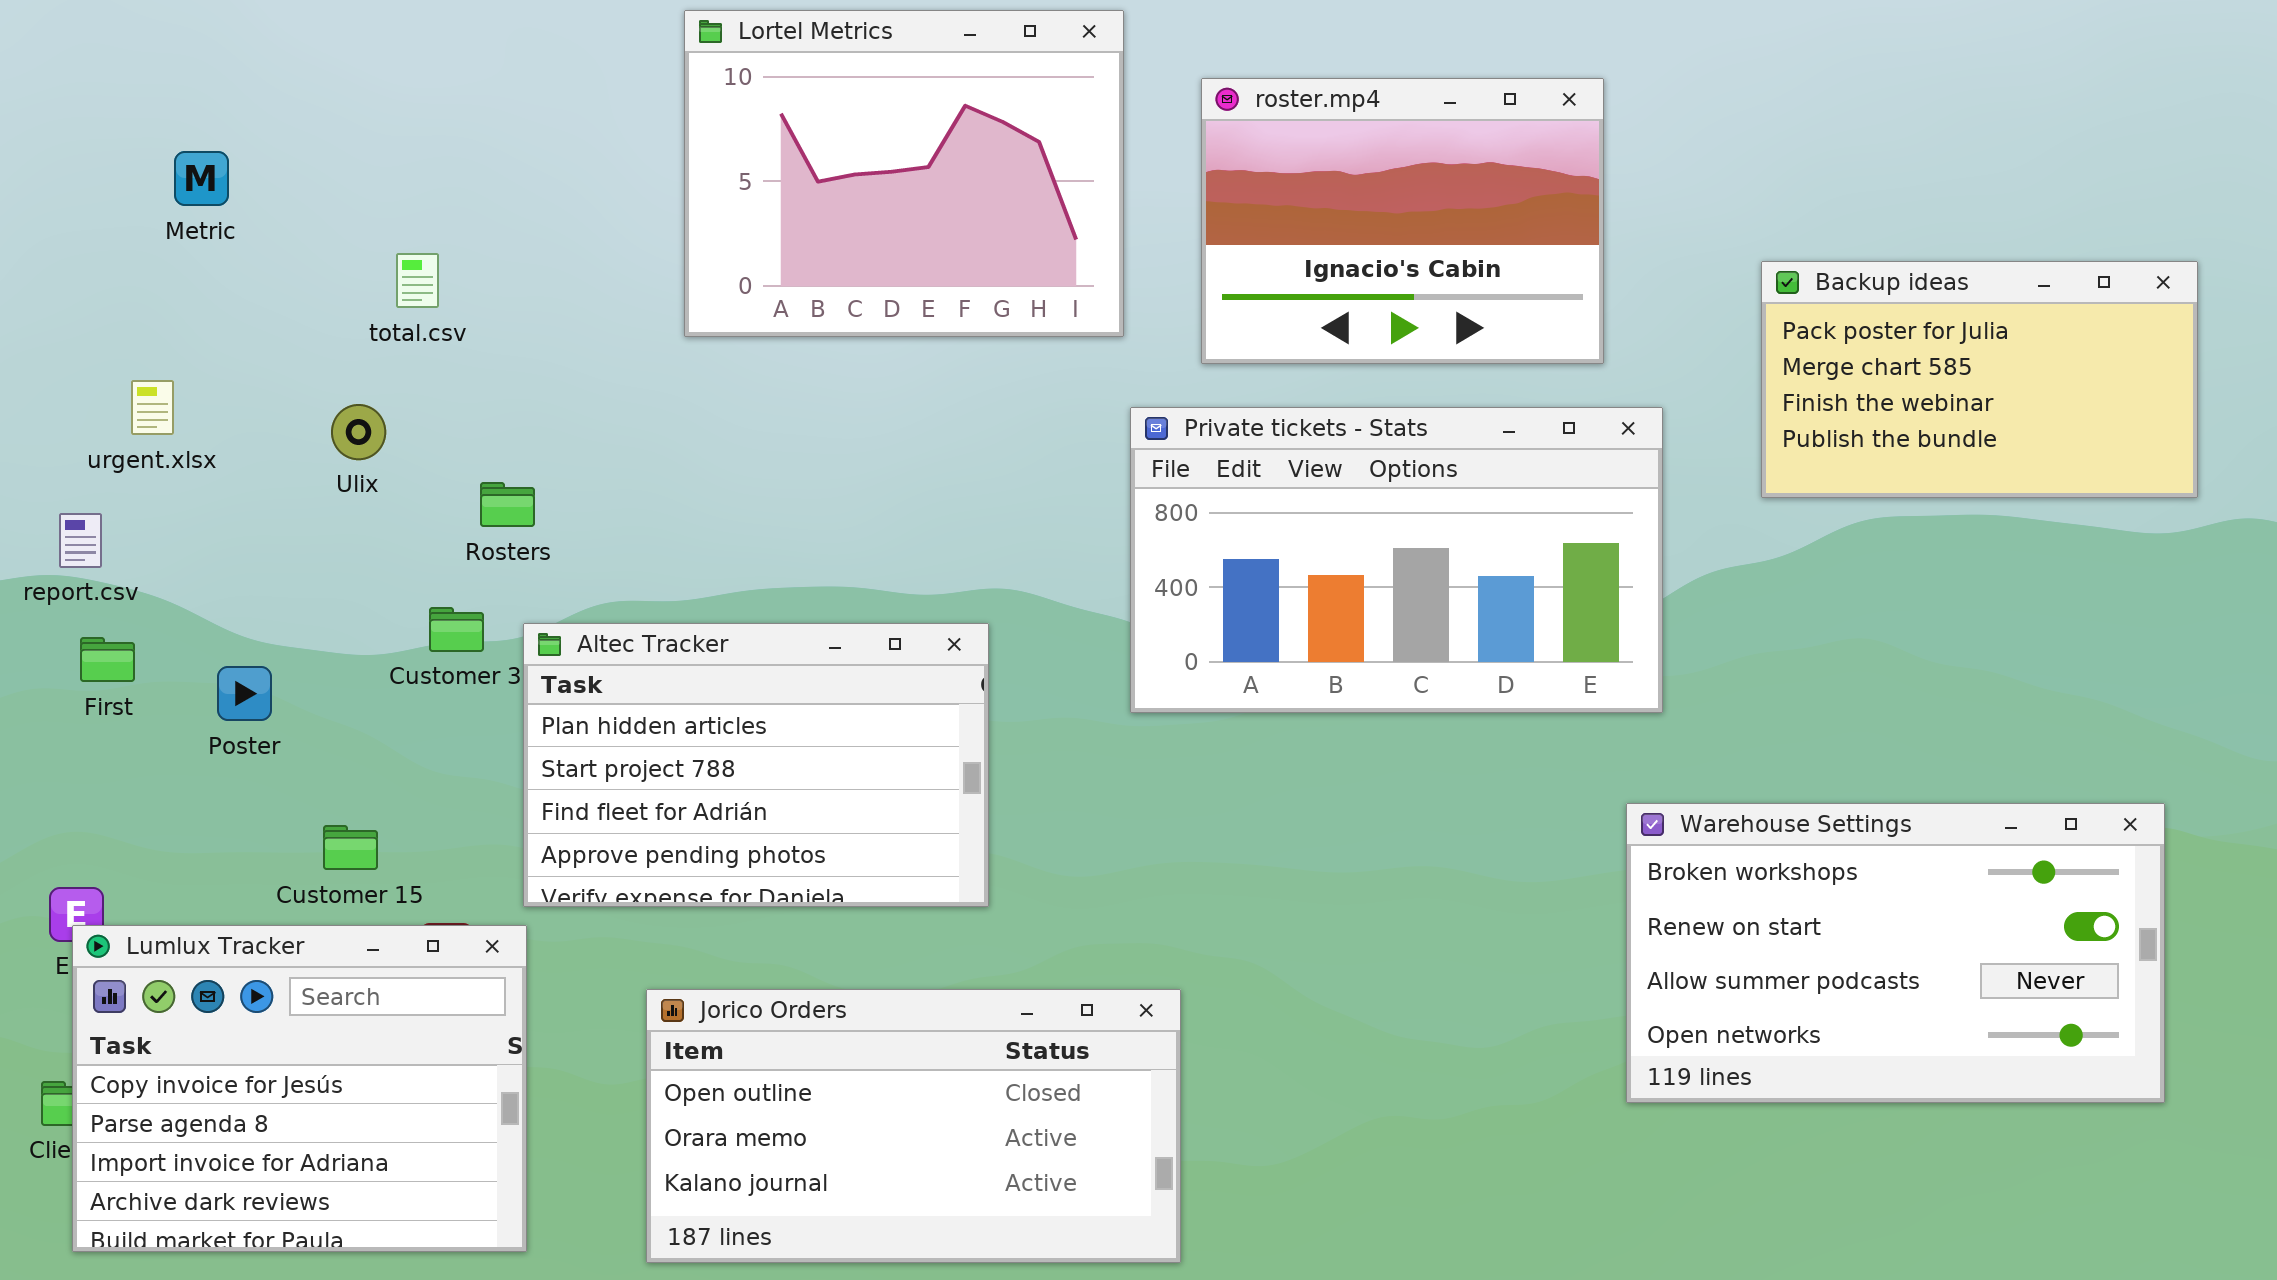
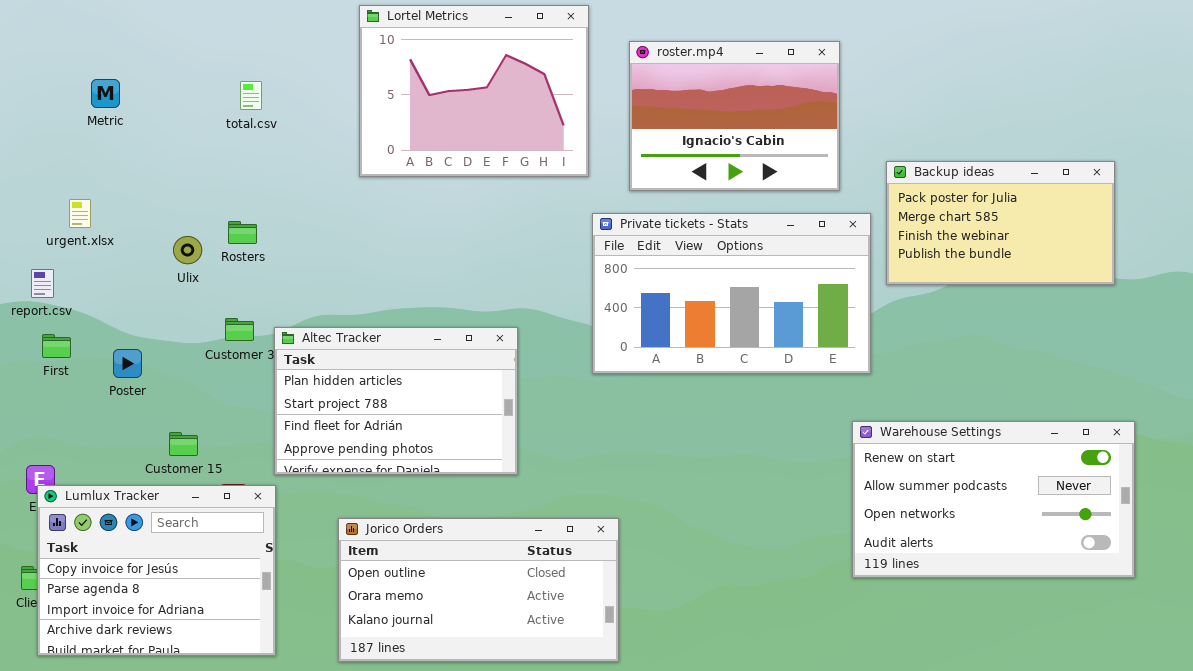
total.csv: [396,253,439,308] -> [240,81,262,110], moved
Backup ideas: [1761,261,2198,498] -> [886,161,1115,285], moved
Ulix: [331,404,386,460] -> [173,236,202,264], moved
Rosters: [480,482,535,527] -> [228,221,257,244], moved
Warehouse Settings: [1626,803,2165,1103] -> [852,421,1135,578], scrolled down 1 row

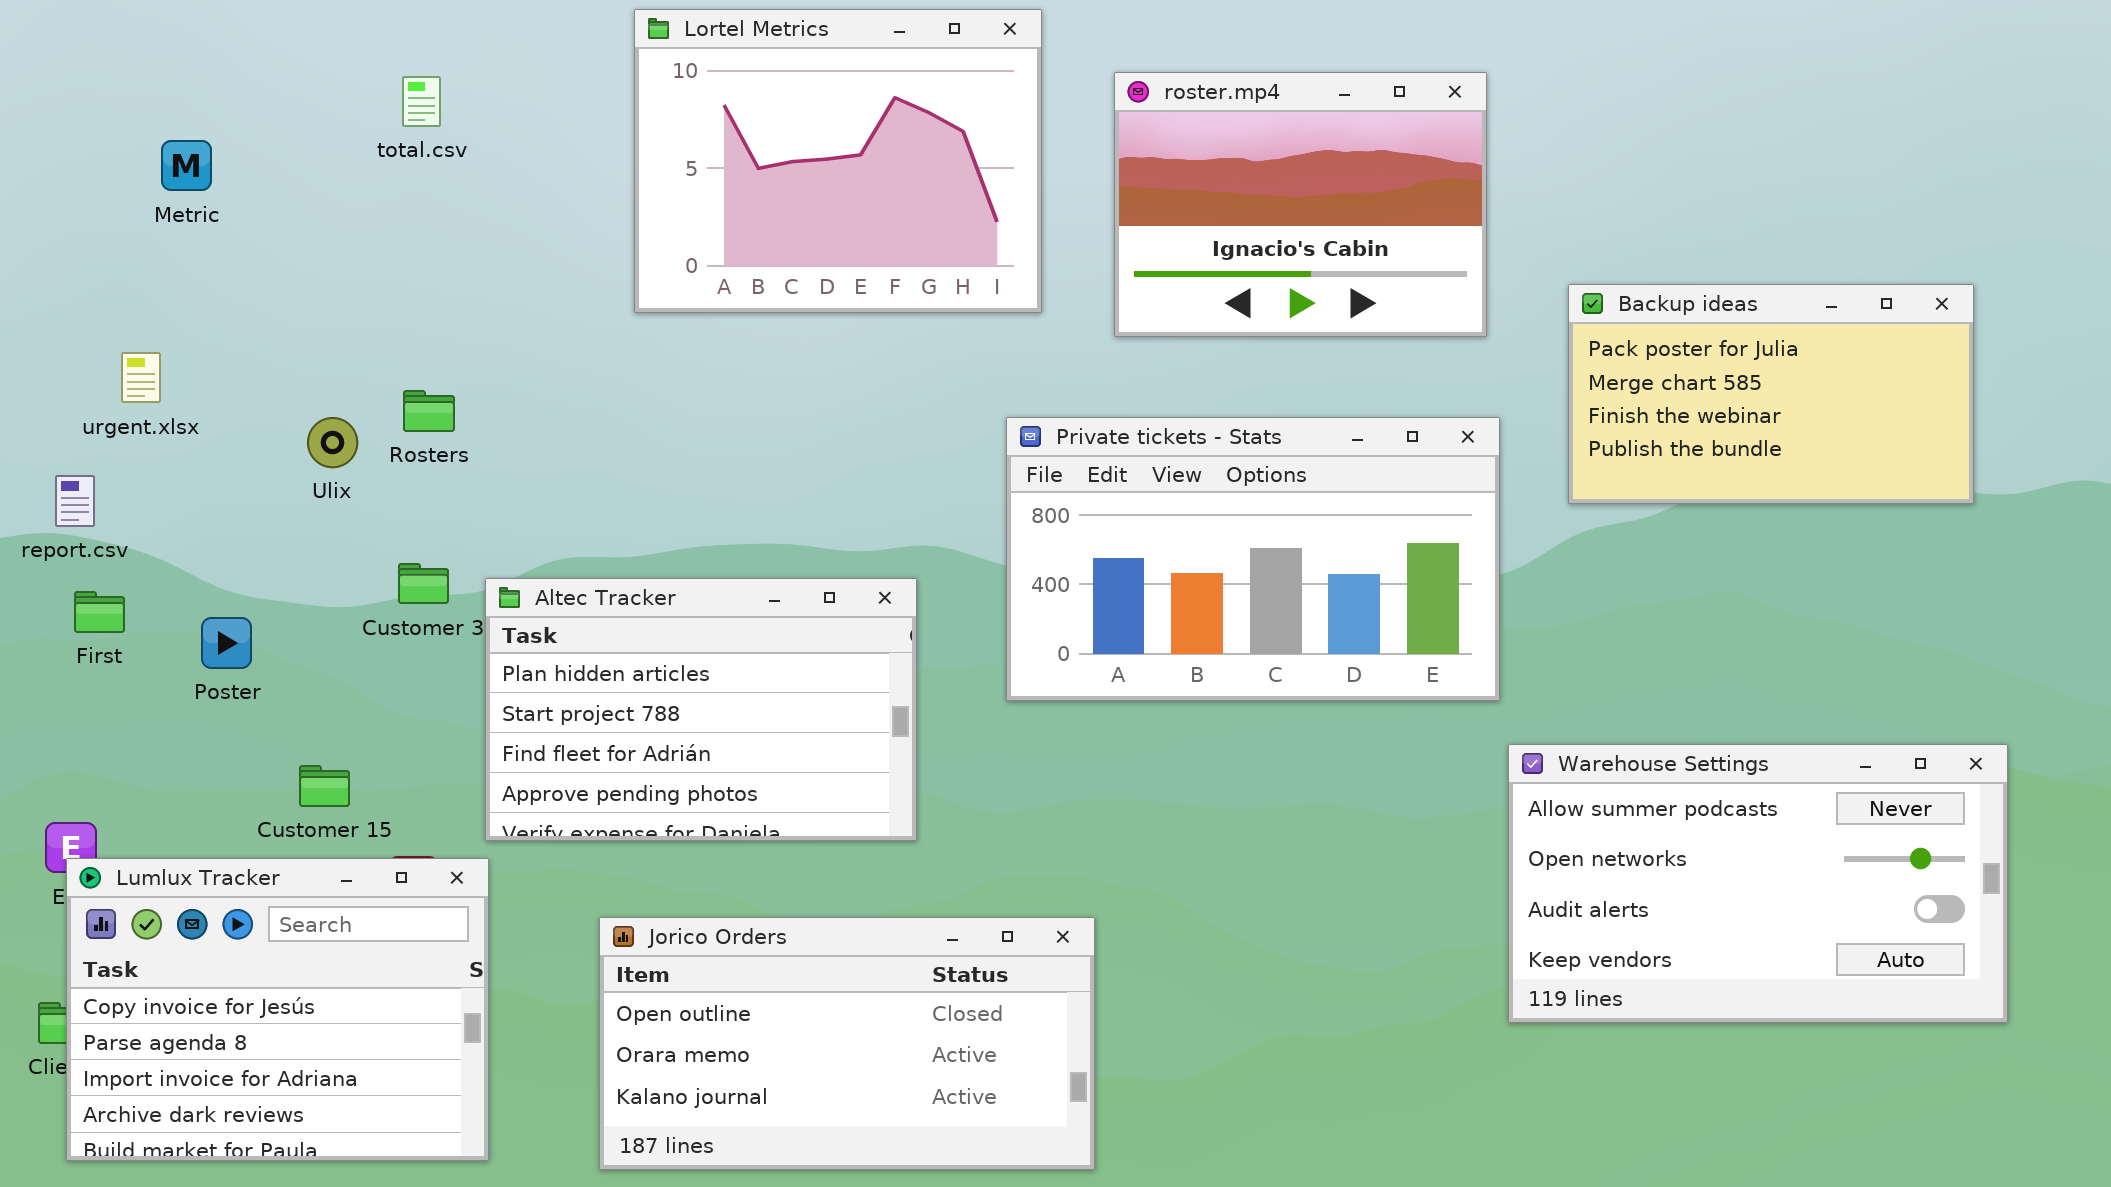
total.csv: [240,81,262,110] -> [402,76,441,127], moved
Private tickets - Stats: [592,213,871,374] -> [1006,417,1500,701], moved
Warehouse Settings: [852,421,1135,578] -> [1508,744,2008,1023], scrolled down 1 row

